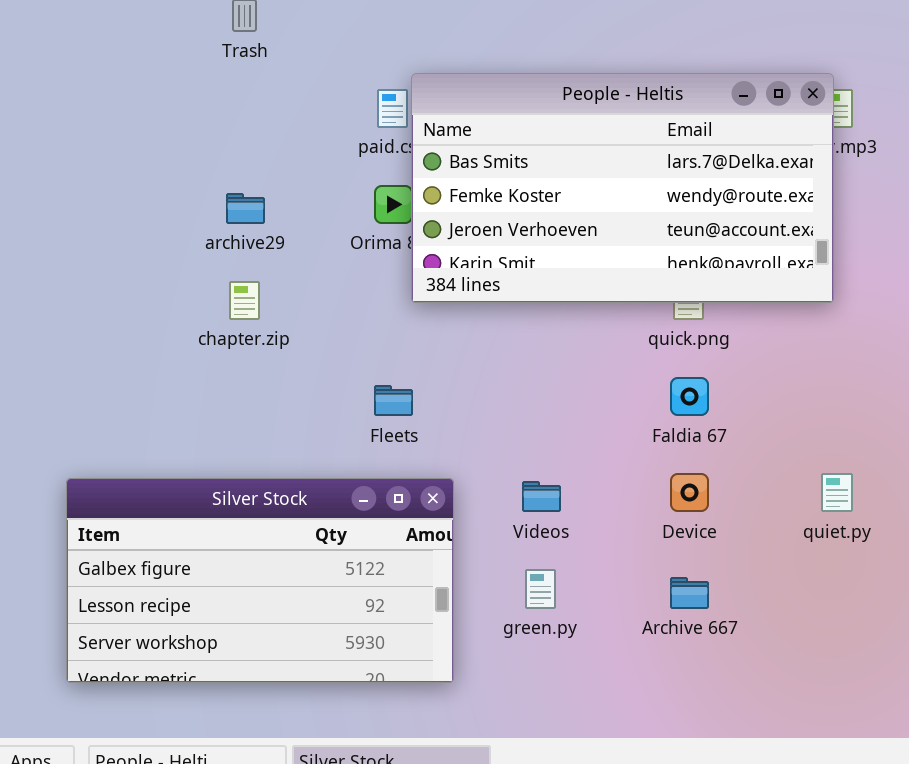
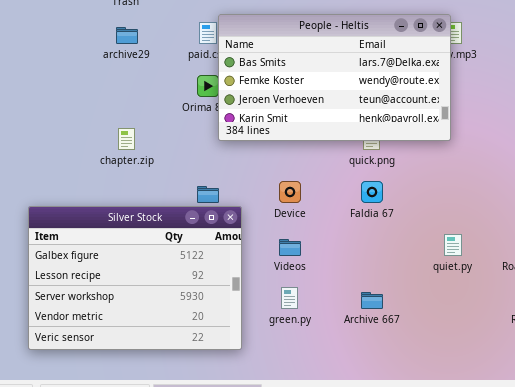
archive29: [226,193,265,224] -> [116,27,138,44], moved
Device: [670,473,709,512] -> [279,181,301,203], moved
Silver Stock: [66,478,454,683] -> [28,206,242,350], resized

